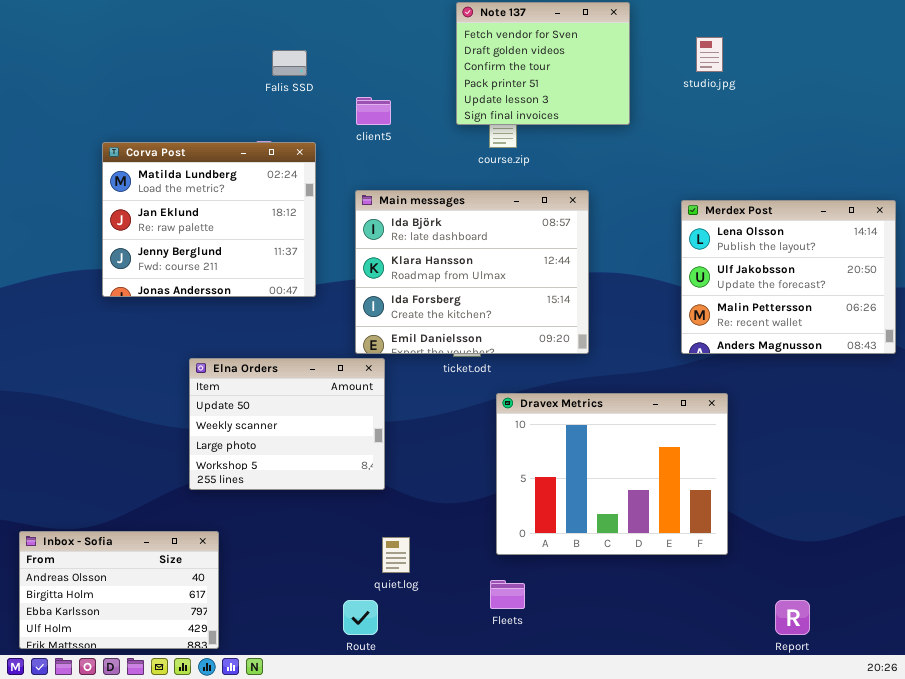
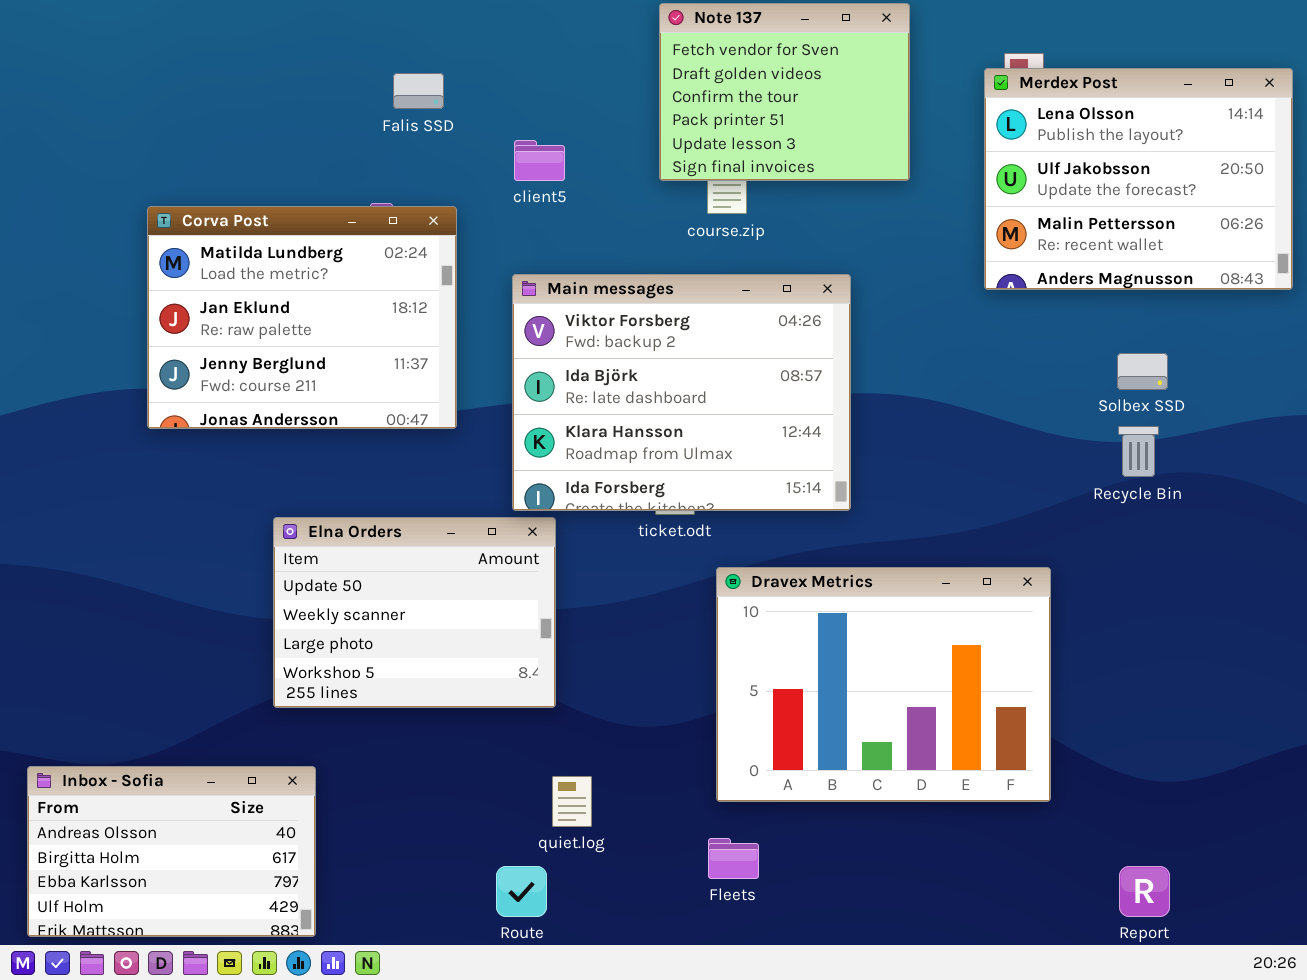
Main messages: [355,190,589,354] -> [512,274,851,511], scrolled up 1 row
Merdex Post: [681,200,896,354] -> [984,68,1293,290], moved

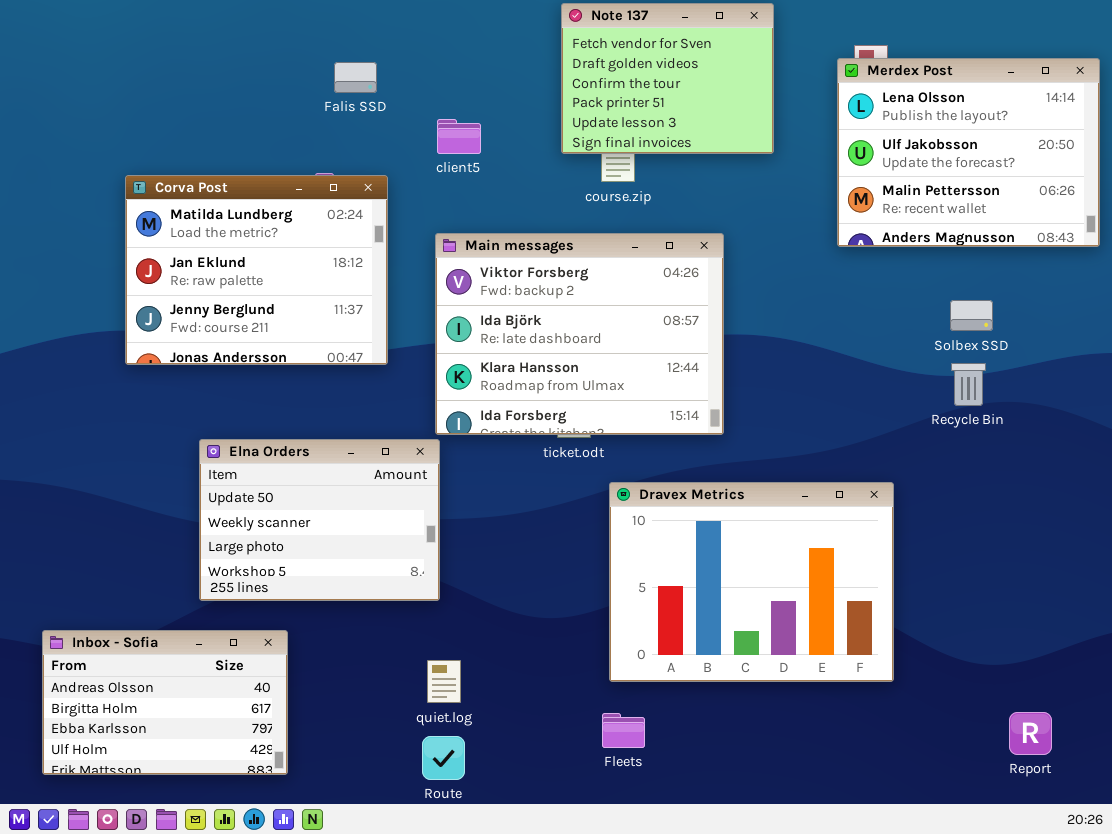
Elna Orders: [273,517,556,708] -> [199,439,440,601], moved
Inbox - Sofia: [27,766,316,937] -> [42,630,288,775], moved
quiet.log: [552,776,592,827] -> [427,660,461,703], moved
Report: [1119,866,1170,917] -> [1009,712,1052,755], moved

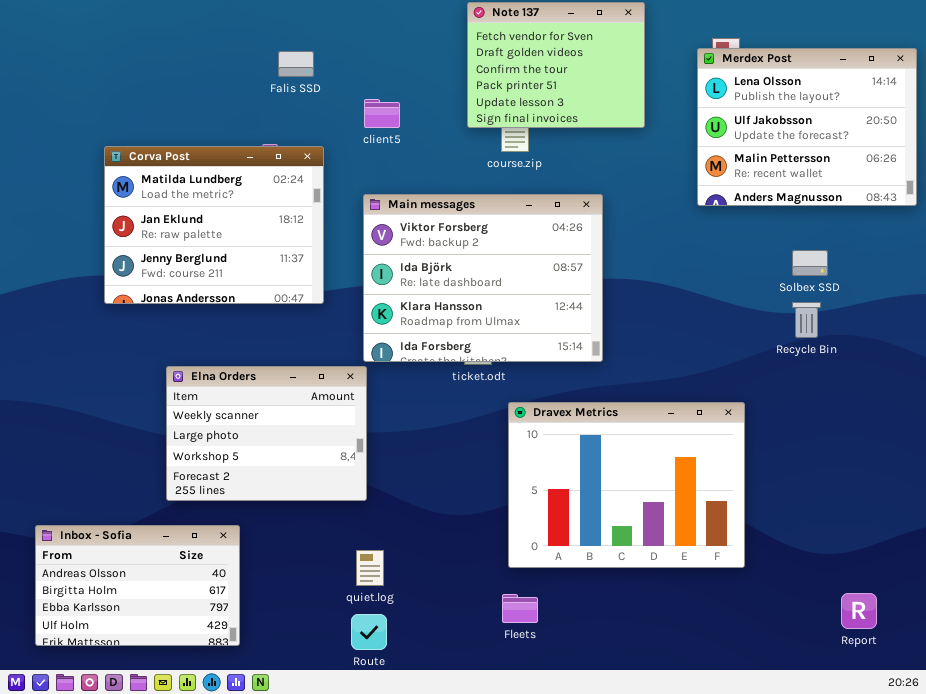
Elna Orders: [199,439,440,601] -> [166,366,367,501], scrolled down 1 row

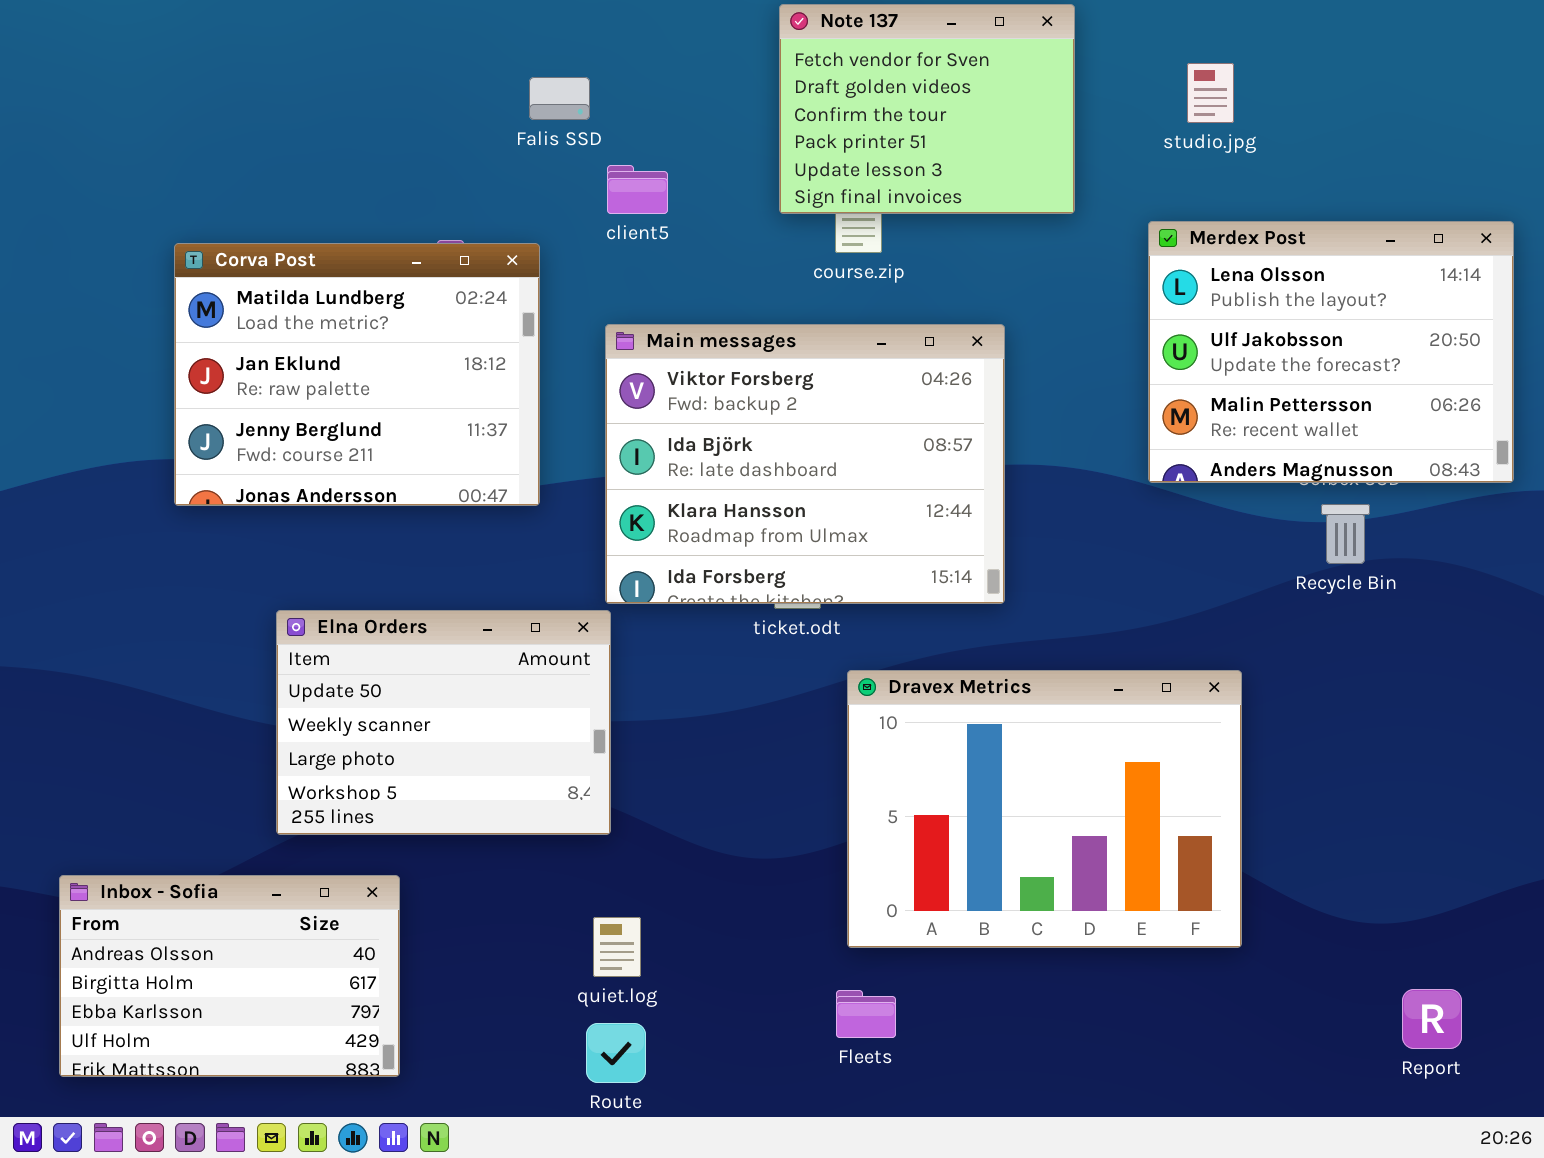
Merdex Post: [697,48,917,206] -> [1148,221,1514,483], moved
Falis SSD: [278,51,314,77] -> [529,77,590,120], moved
Elna Orders: [166,366,367,501] -> [276,610,611,835], scrolled up 1 row

